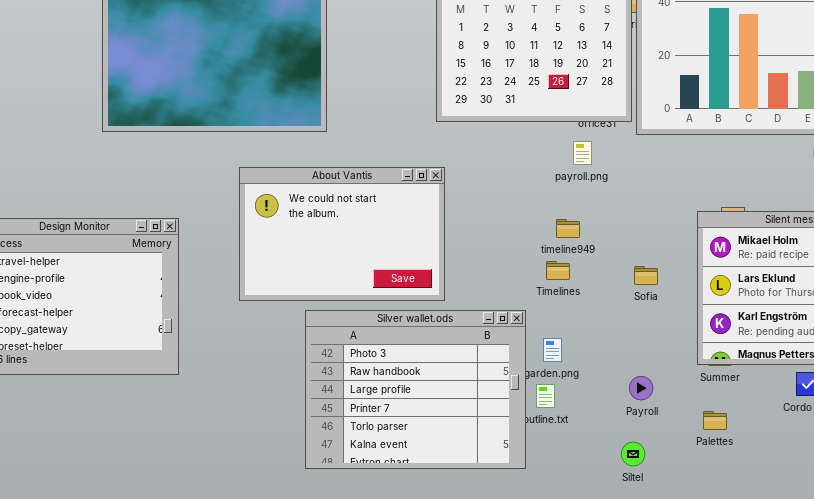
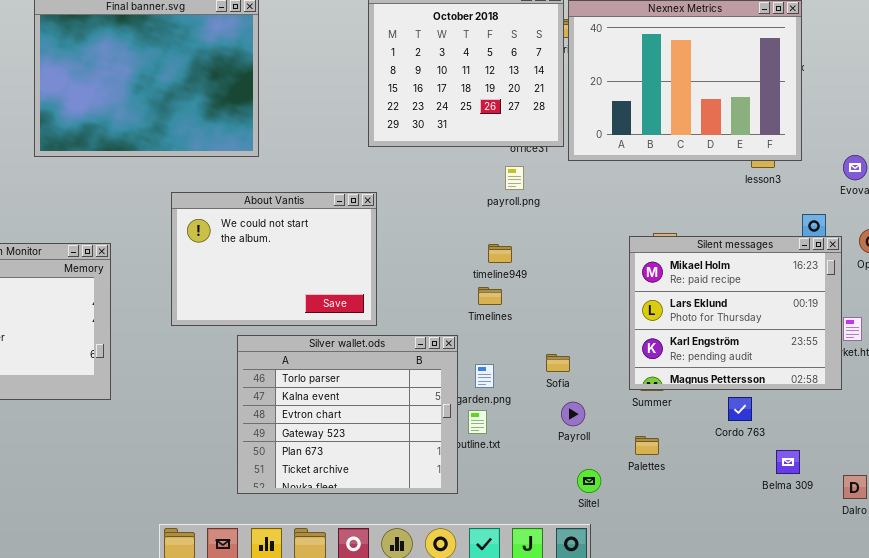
Sofia: [634,266,658,285] -> [546,354,570,372], moved
Silver wallet.ods: [305,310,526,469] -> [237,335,458,494], scrolled down 4 rows
Siltel: [621,442,645,466] -> [577,469,601,493], moved

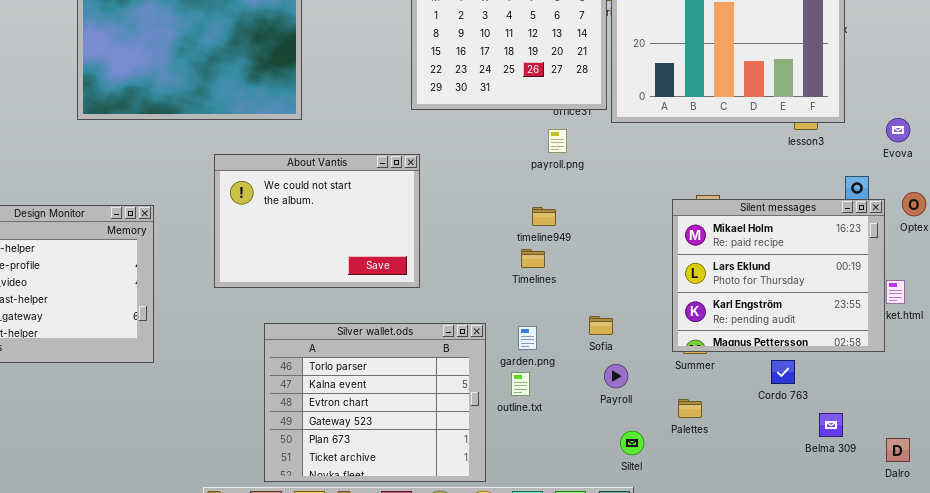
Silver wallet.ods: [237,335,458,494] -> [264,323,486,482], moved

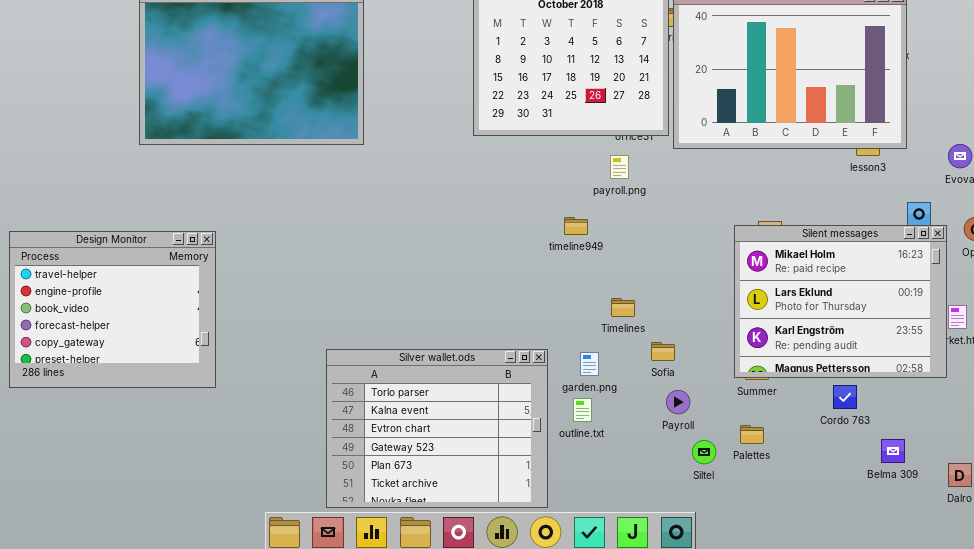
About Vantis: [214,154,420,288] -> none, closed
timeline949: [532,207,556,226] -> [564,217,588,235], moved
Timelines: [521,249,545,268] -> [611,298,635,317], moved
Siltel: [620,431,644,455] -> [692,440,716,464], moved

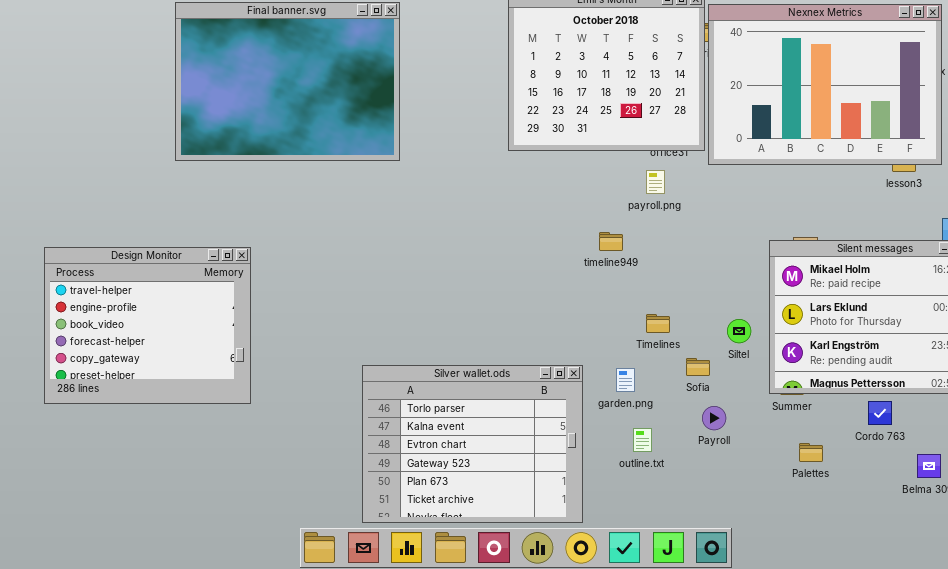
outline.txt: [573,398,592,422] -> [633,428,652,452], moved
Palettes: [740,425,764,444] -> [799,443,823,462], moved
Siltel: [692,440,716,464] -> [727,319,751,343], moved

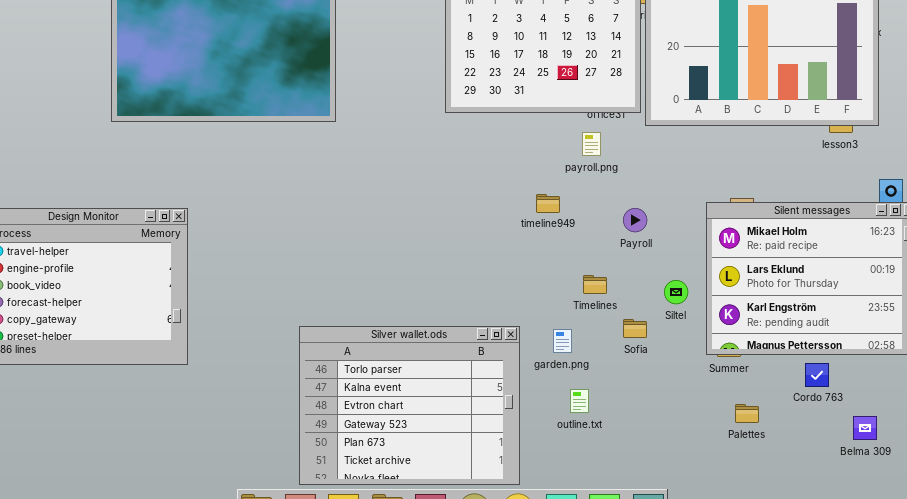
Payroll: [702,406,726,430] -> [623,208,647,232], moved

